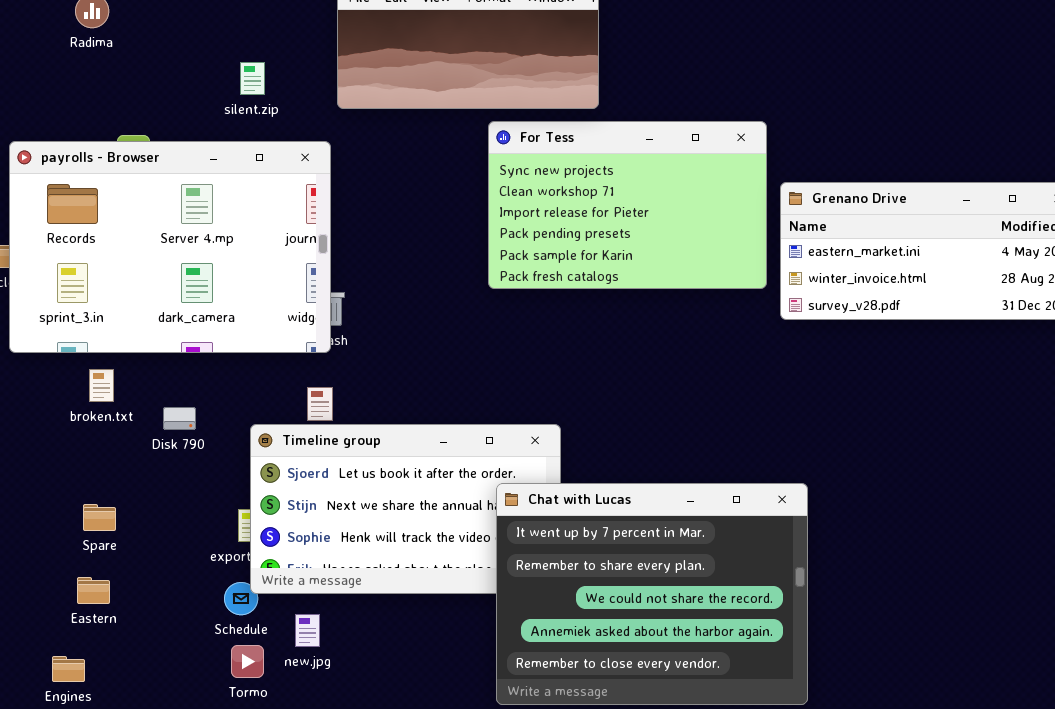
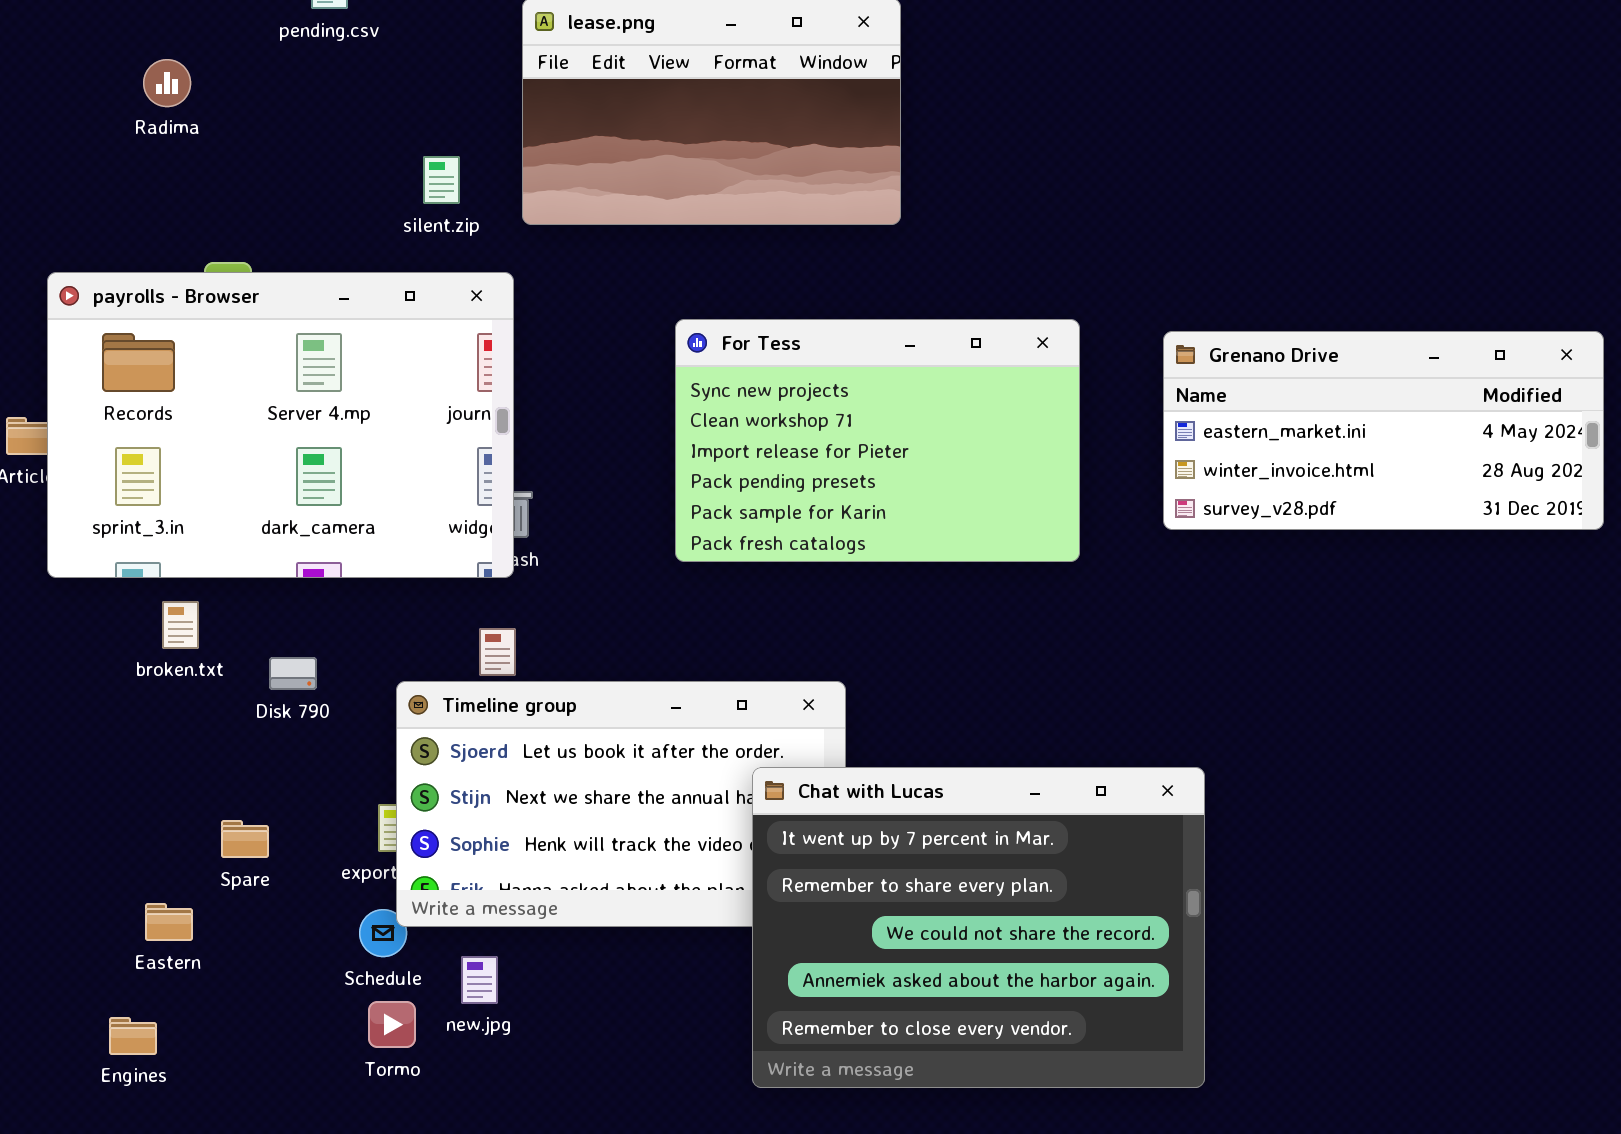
silent.zip: [240,62,265,95] -> [423,156,460,204], moved
For Tess: [488,121,767,289] -> [675,319,1080,562], moved
Spare: [83,504,116,531] -> [221,820,269,858], moved

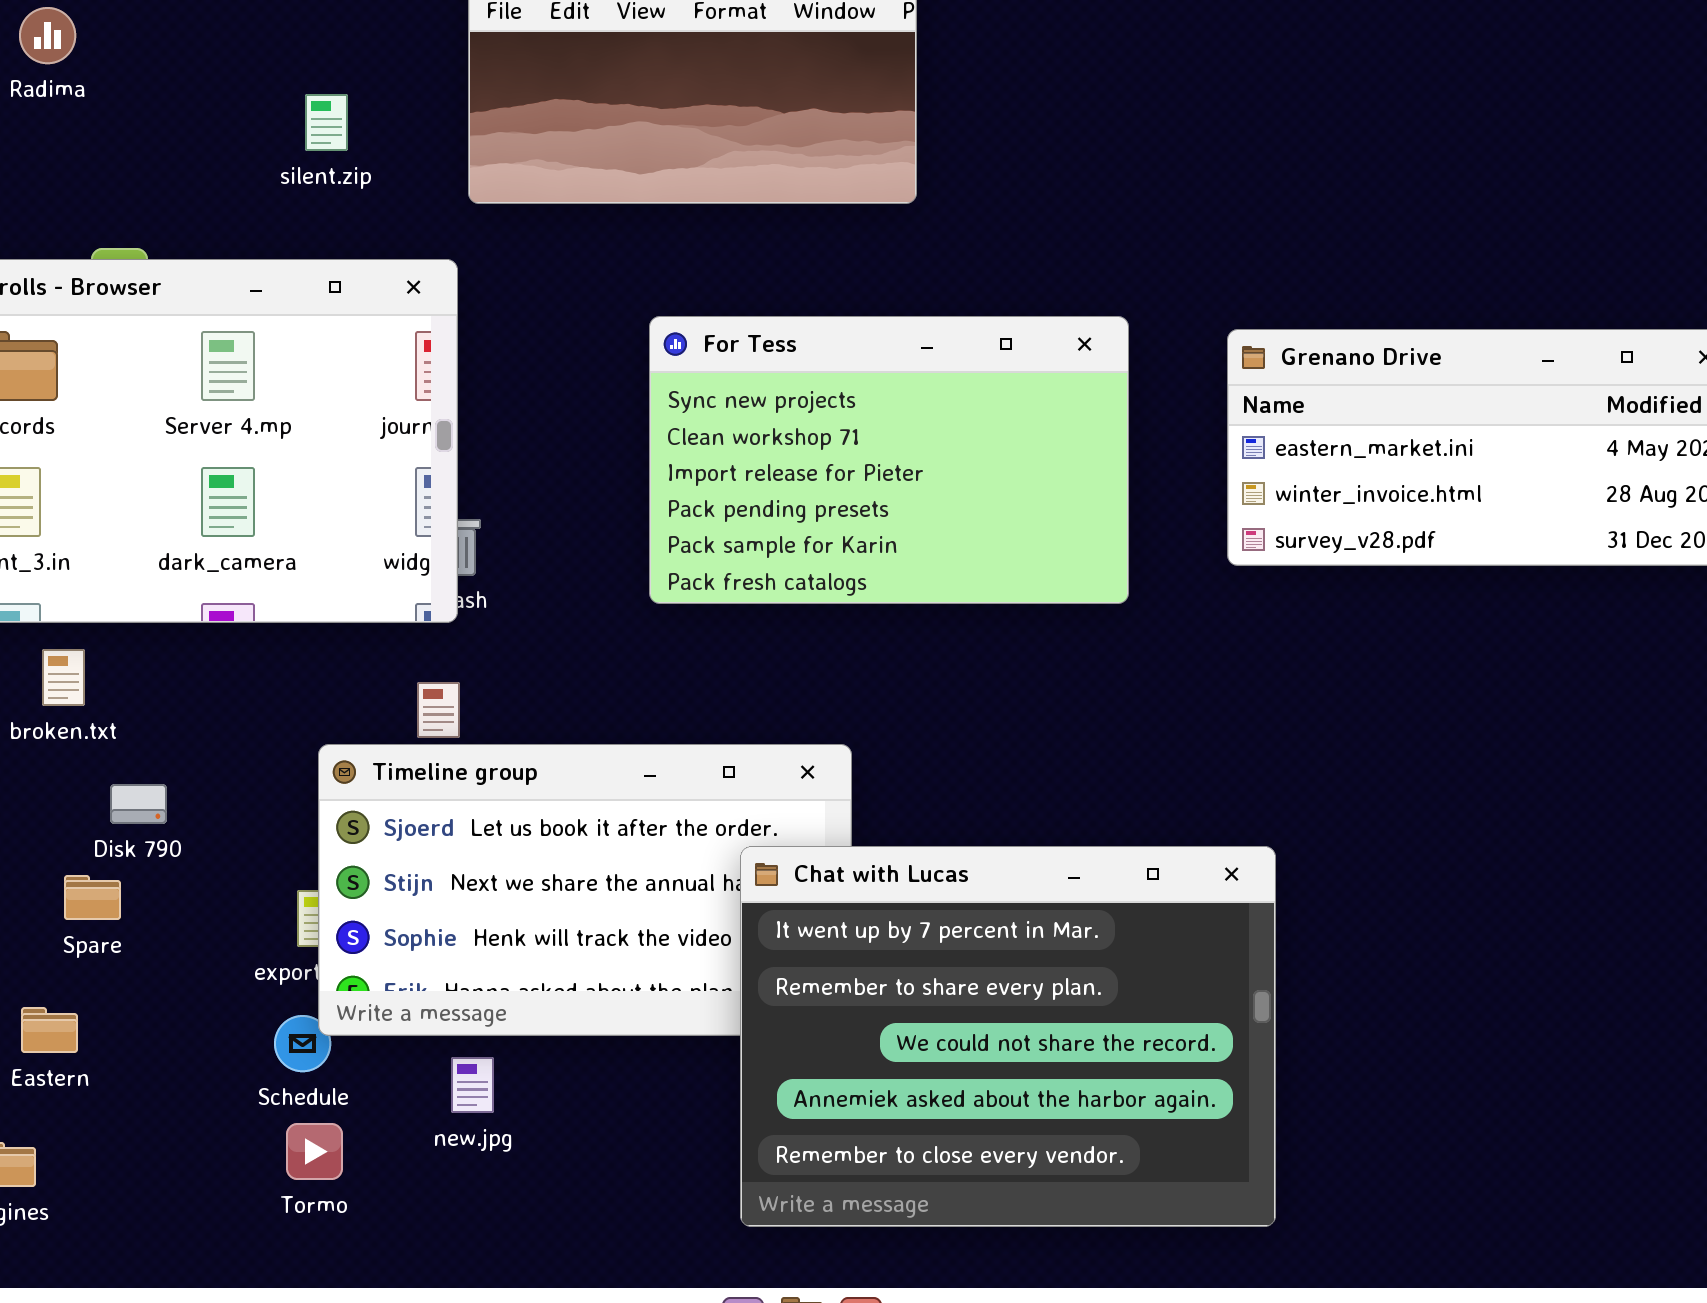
silent.zip: [423,156,460,204] -> [305,94,348,151], moved
Disk 790: [269,657,317,690] -> [110,784,167,824], moved
Spare: [221,820,269,858] -> [64,875,121,920], moved
new.jpg: [461,956,498,1004] -> [451,1057,494,1113], moved

